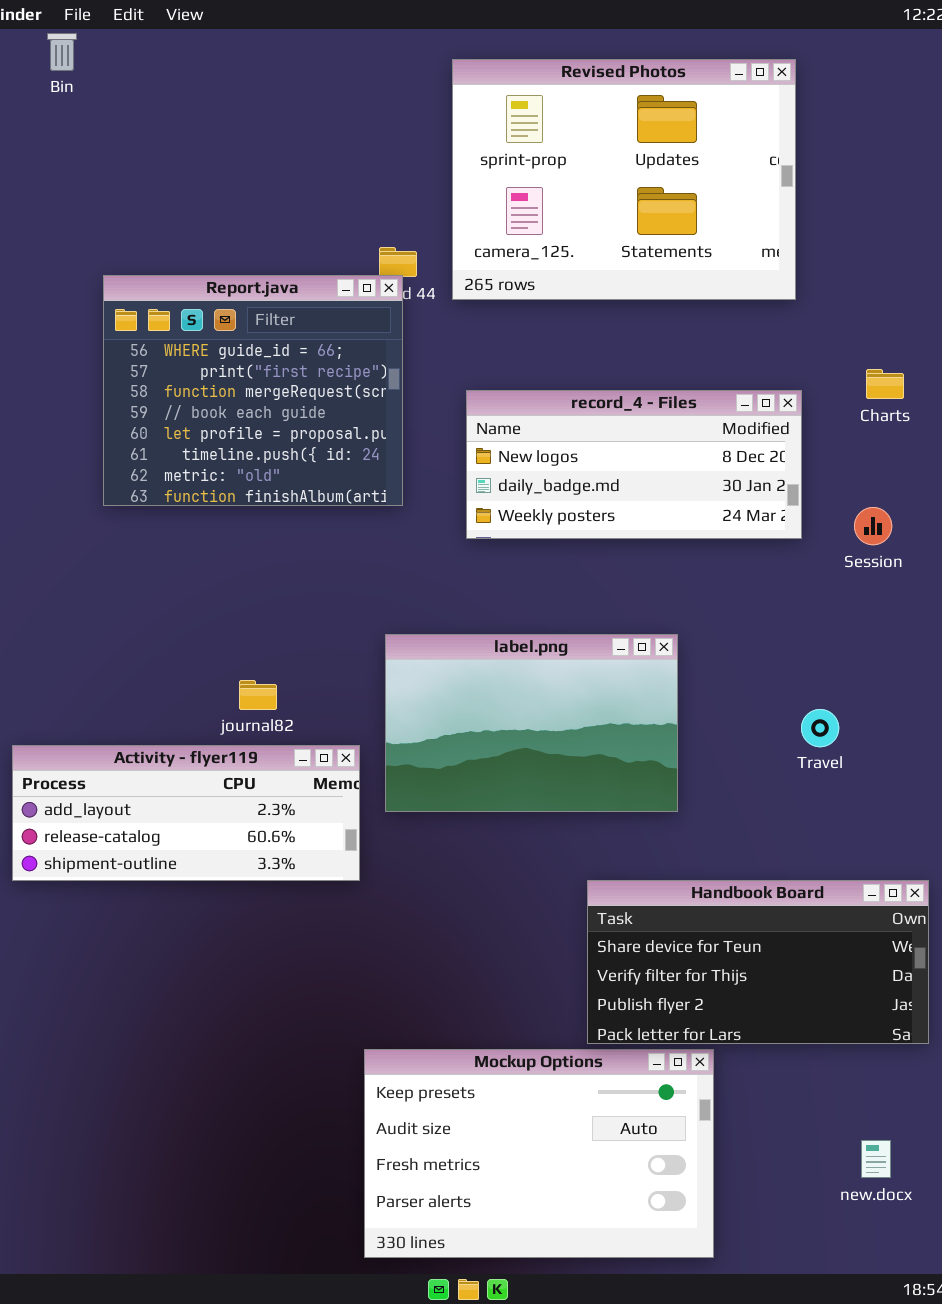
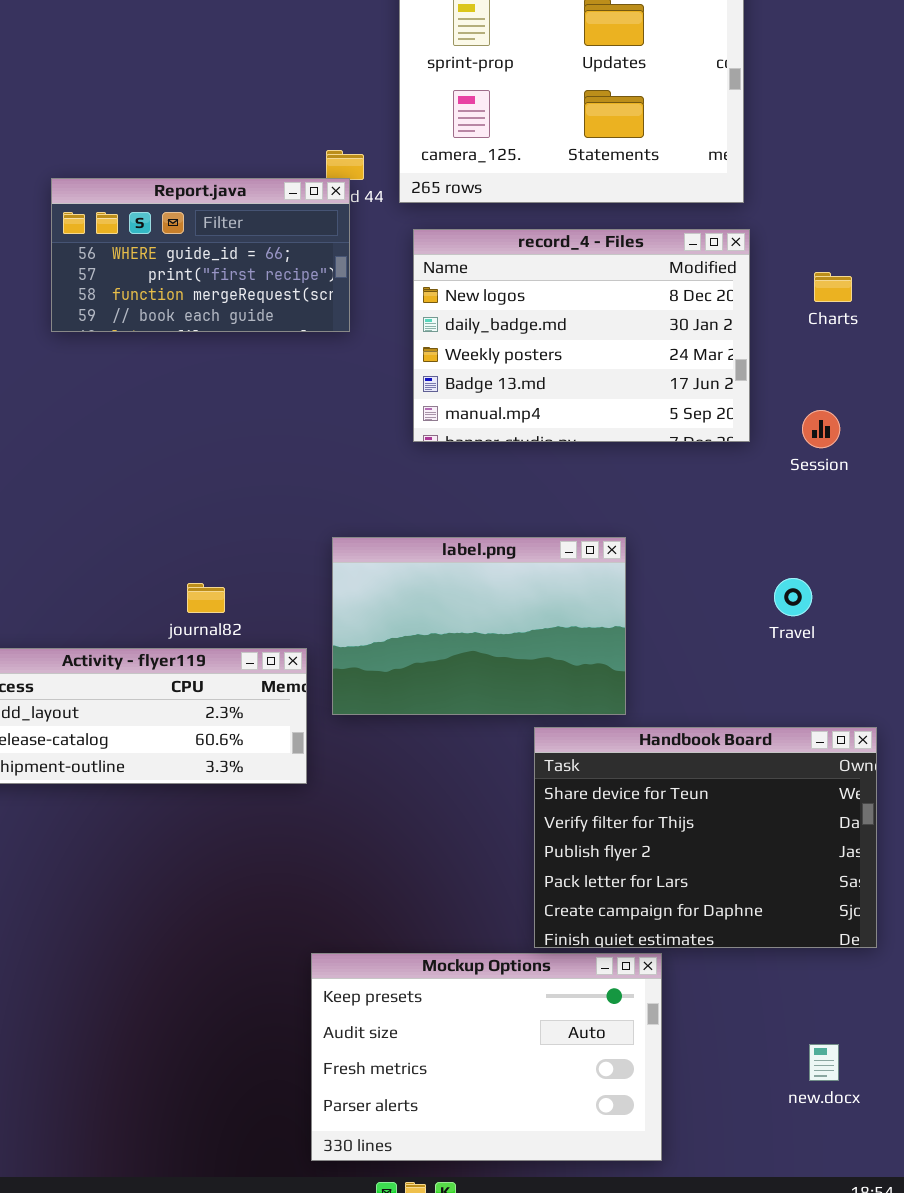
Report.java: [103,275,403,506] -> [51,178,350,332], resized
record_4 - Files: [466,390,802,539] -> [413,229,750,442], resized
Travel: [801,709,839,747] -> [774,578,812,616], moved
Handbook Board: [587,880,929,1044] -> [534,727,877,948], resized

